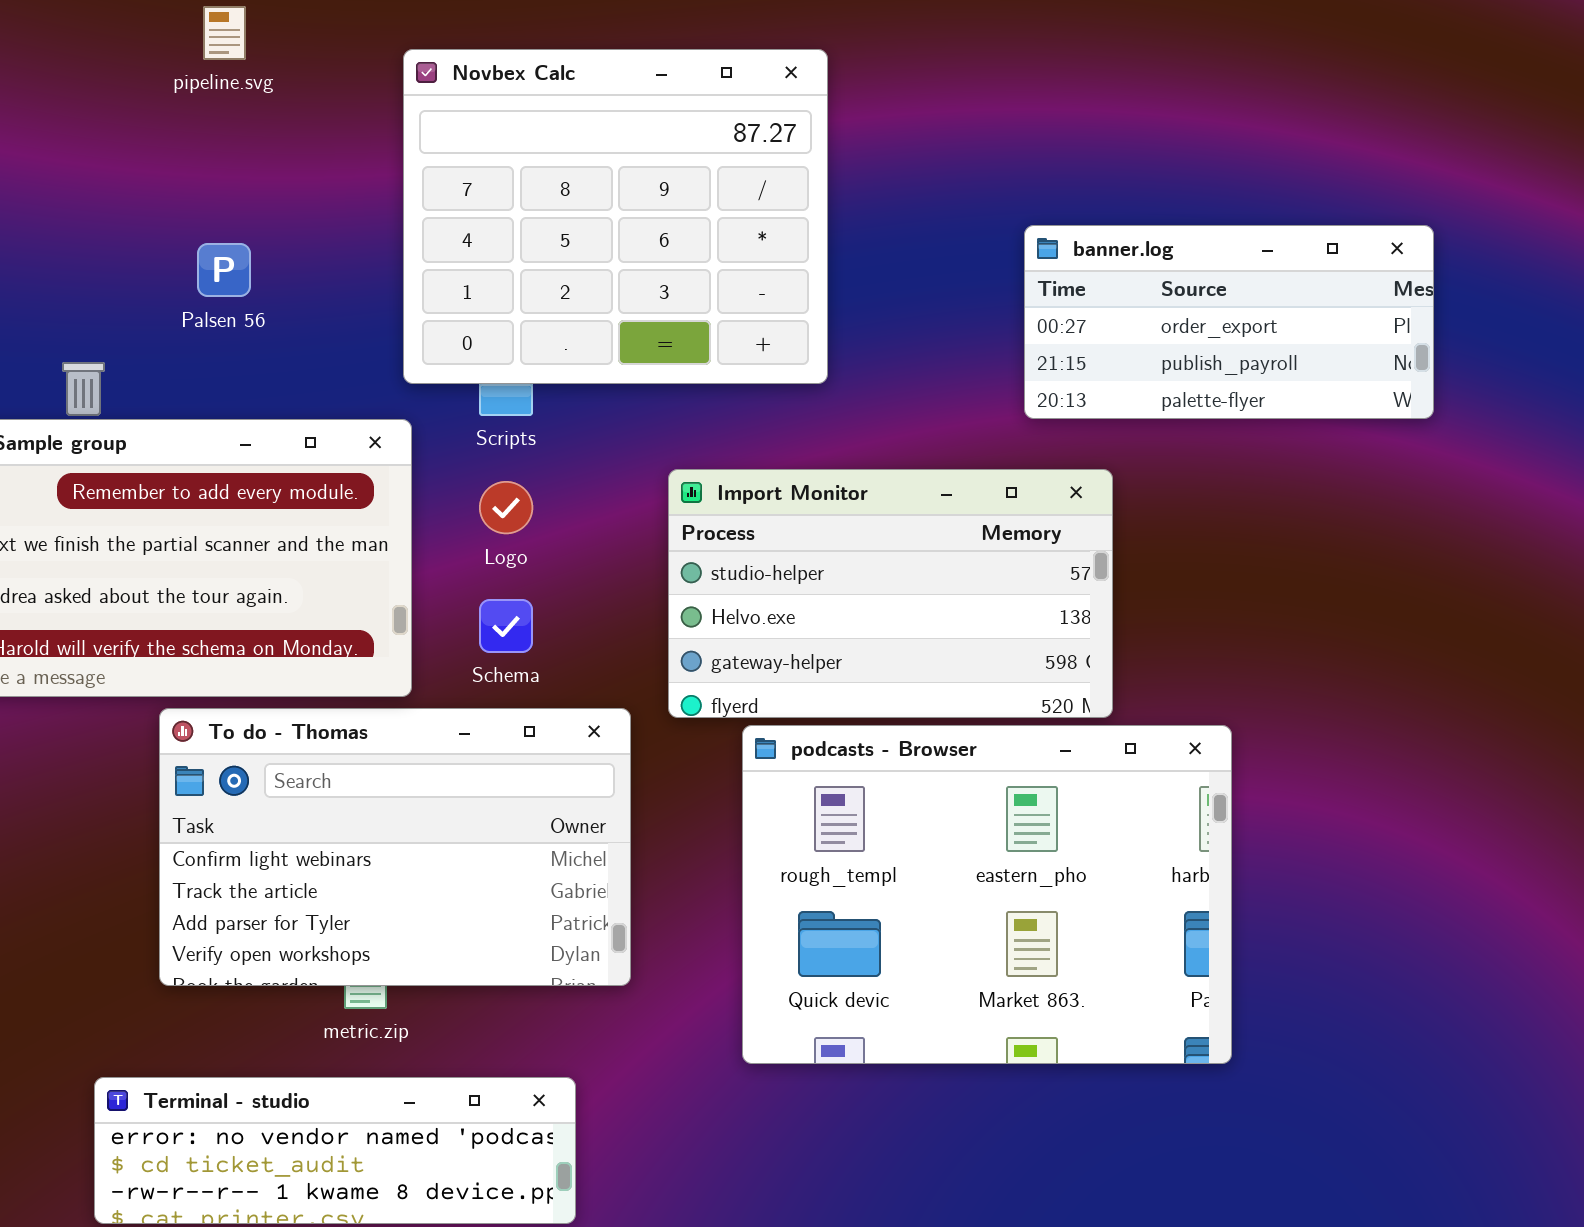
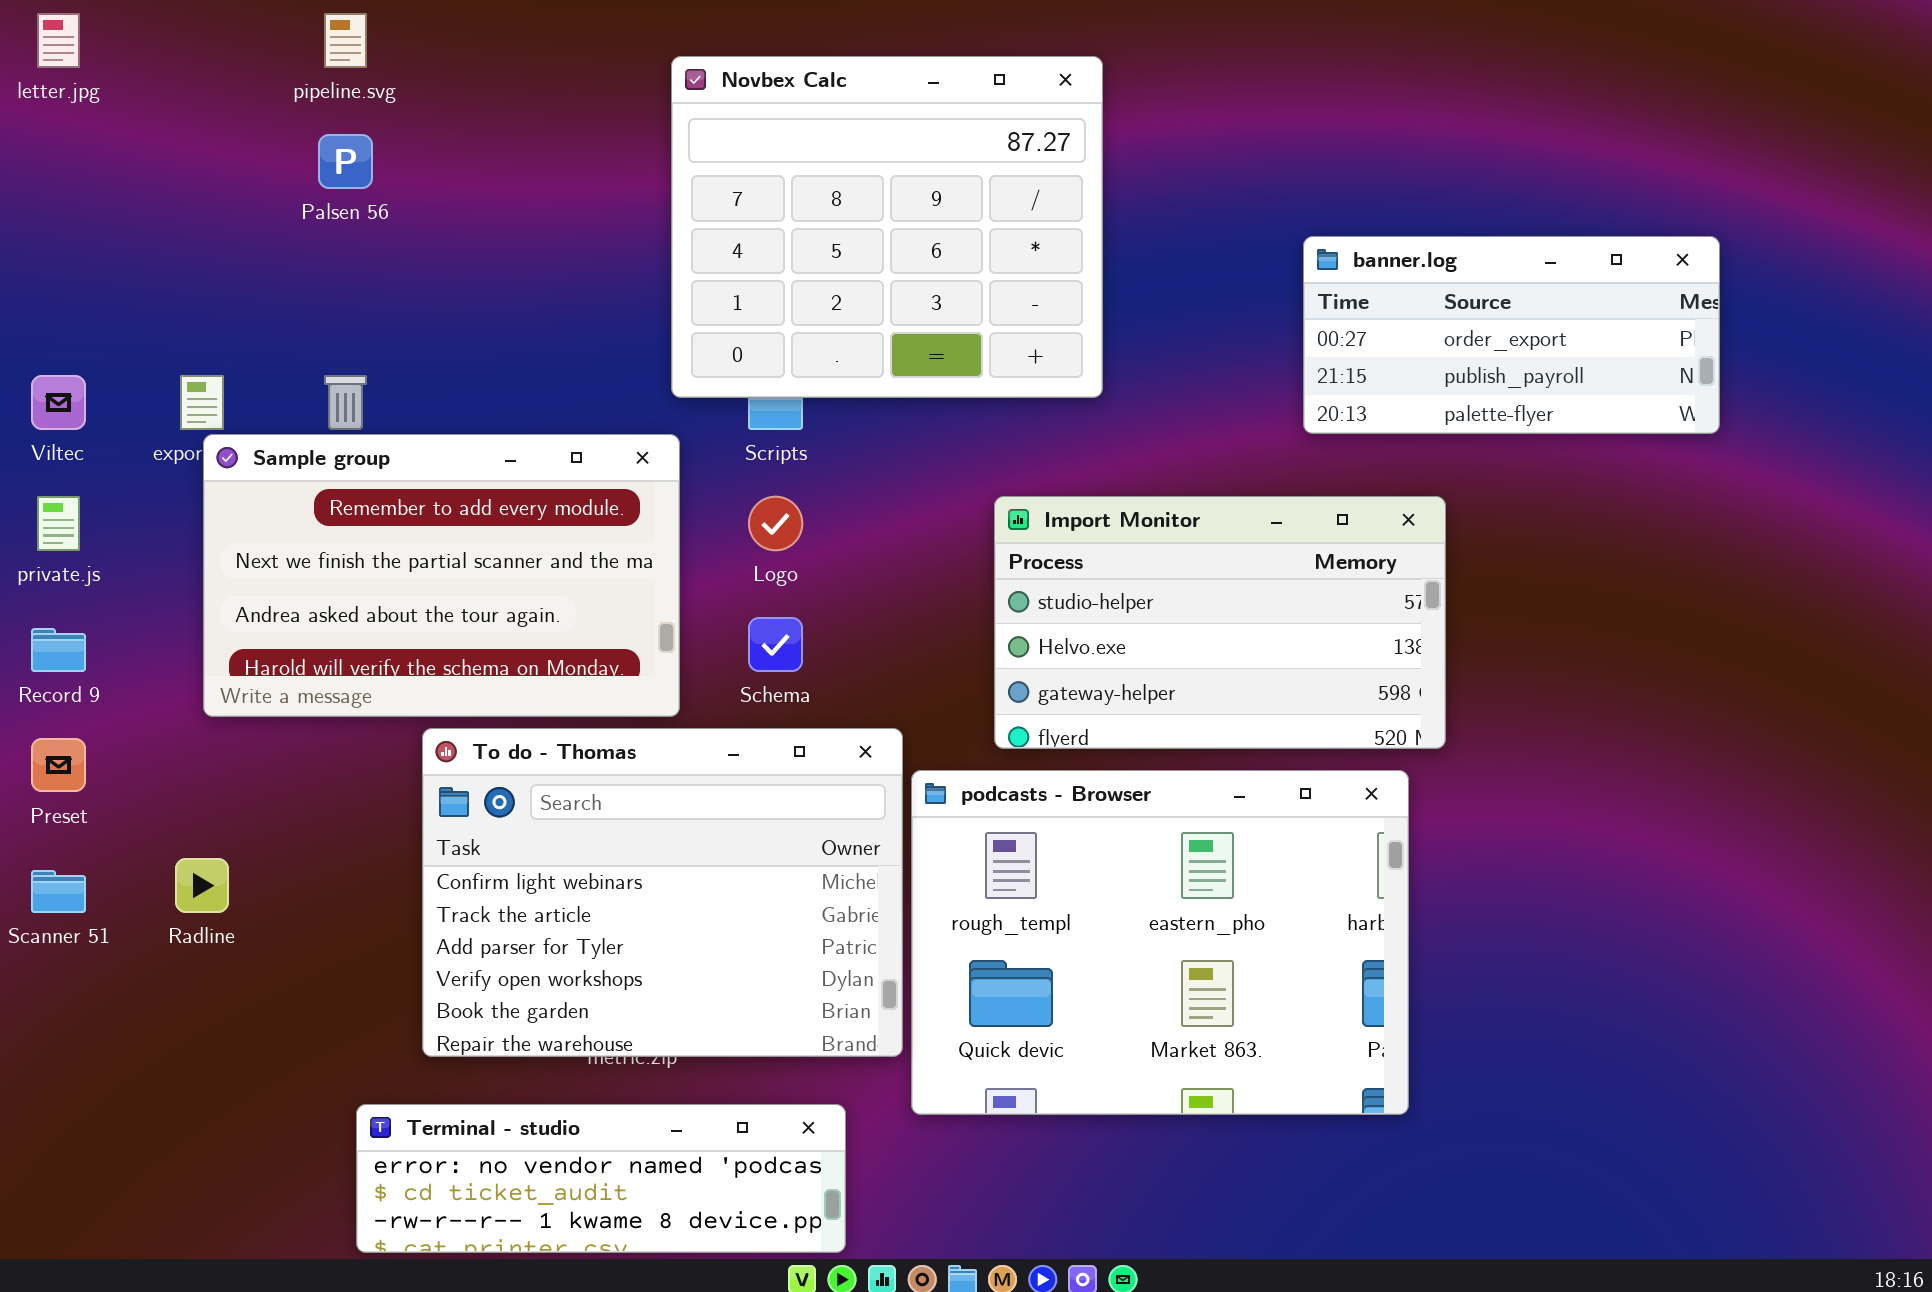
pipeline.svg: [203,6,246,60] -> [324,13,367,68], moved
Palsen 56: [197,243,251,297] -> [318,134,373,189], moved
Import Monitor: [668,469,1113,718] -> [994,496,1446,749], moved
To do - Thomas: [159,708,631,986] -> [422,728,903,1057], resized
podcasts - Browser: [742,725,1232,1064] -> [911,770,1409,1115], moved

